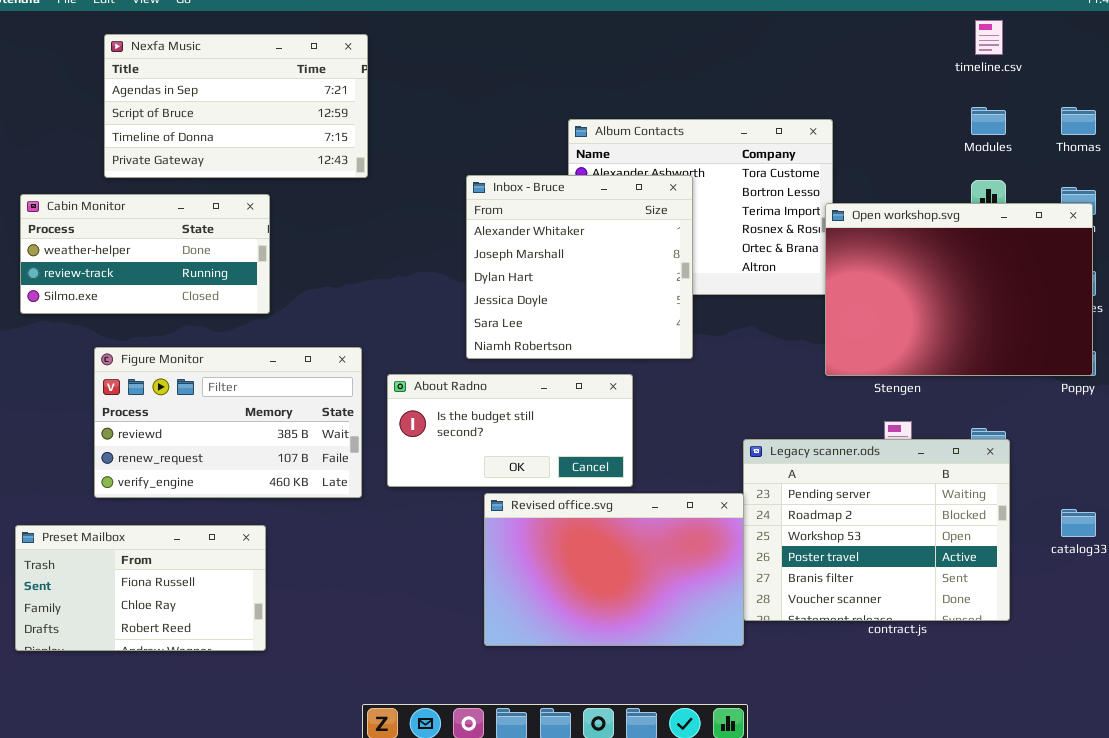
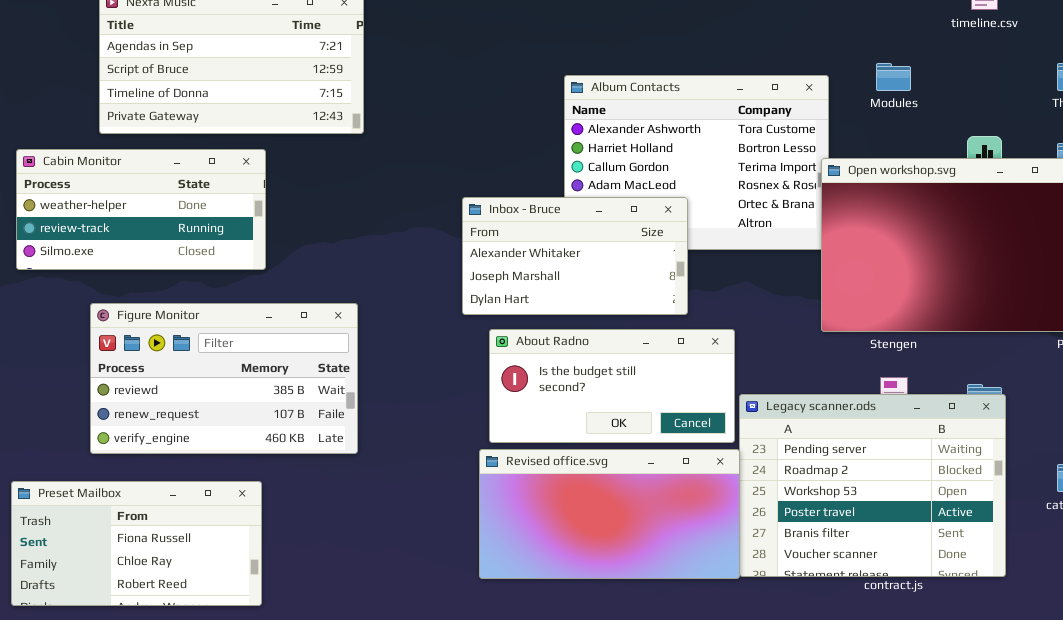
Modules: [971,107,1006,135] -> [876,63,911,91], moved
Inbox - Bruce: [466,175,693,359] -> [462,197,688,315], resized
About Radno: [387,374,633,487] -> [489,329,735,443], moved
Revised office.svg: [484,493,744,646] -> [479,449,740,579], resized

